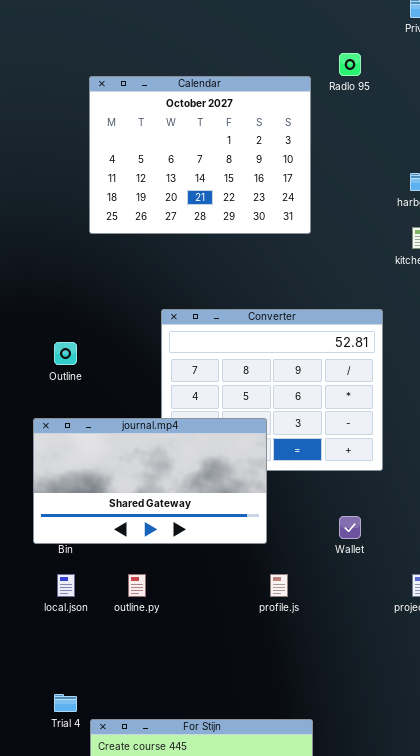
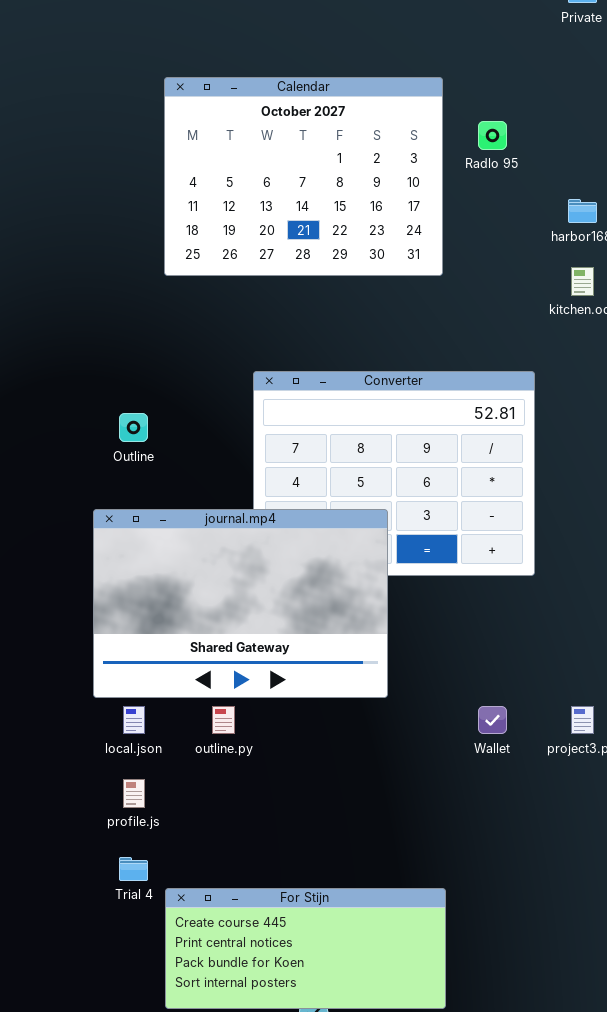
Radlo 95: [339,53,361,76] -> [478,121,507,150], moved
journal.mp4: [33,418,267,544] -> [93,509,388,698], resized
Wallet: [339,516,361,539] -> [478,706,507,734], moved
profile.js: [270,574,288,597] -> [123,779,145,808], moved

